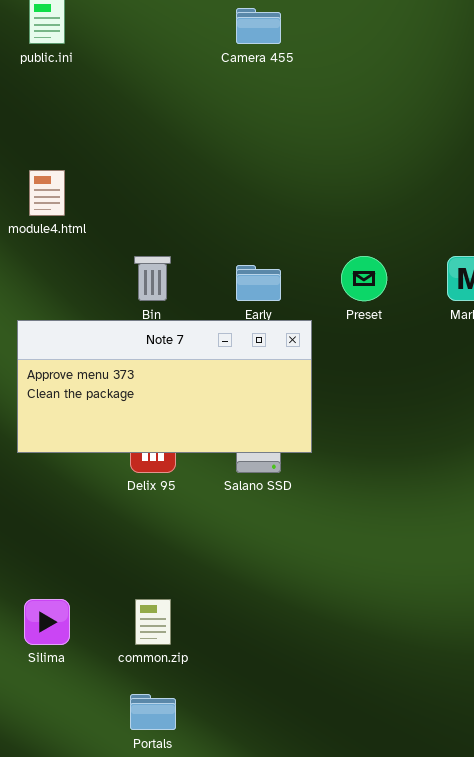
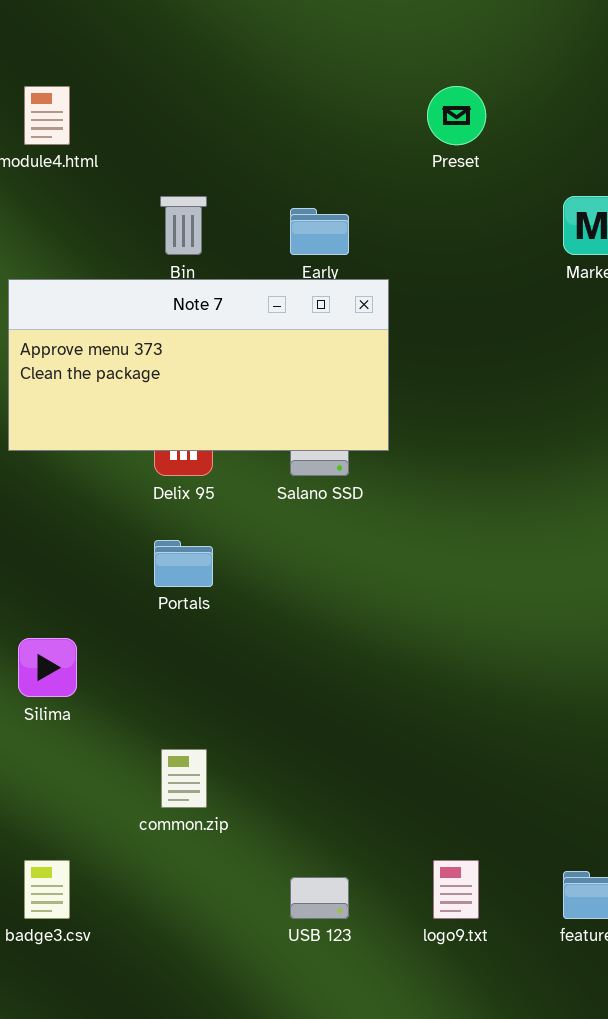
Preset: [341,256,387,301] -> [427,86,486,145], moved
common.zip: [135,599,171,645] -> [161,749,207,808], moved
Portals: [130,694,176,730] -> [154,540,213,587], moved

